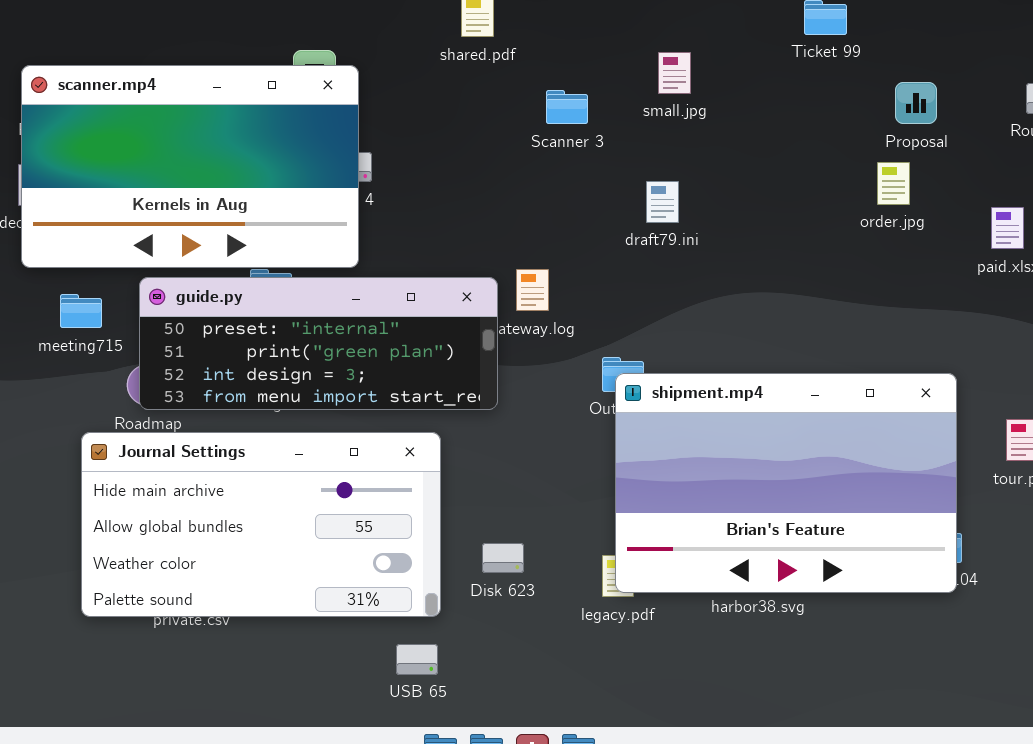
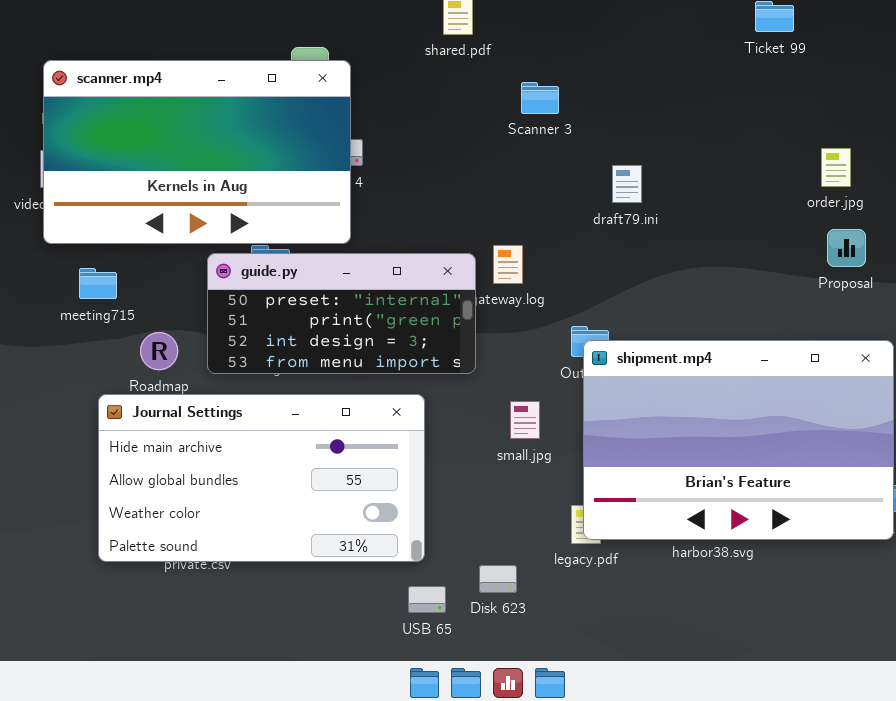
small.jpg: [658,52,691,94] -> [510,401,540,439], moved
Proposal: [895,82,937,124] -> [827,229,866,267], moved
guide.py: [139,277,498,410] -> [207,253,476,374], resized
Disk 623: [482,543,524,573] -> [479,565,517,593], moved
USB 65: [396,644,438,675] -> [408,586,446,613], moved

